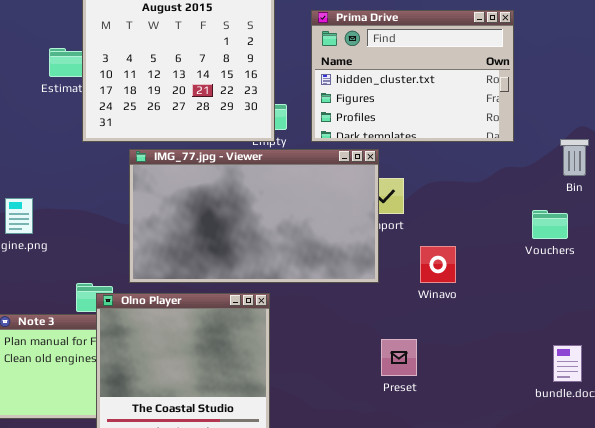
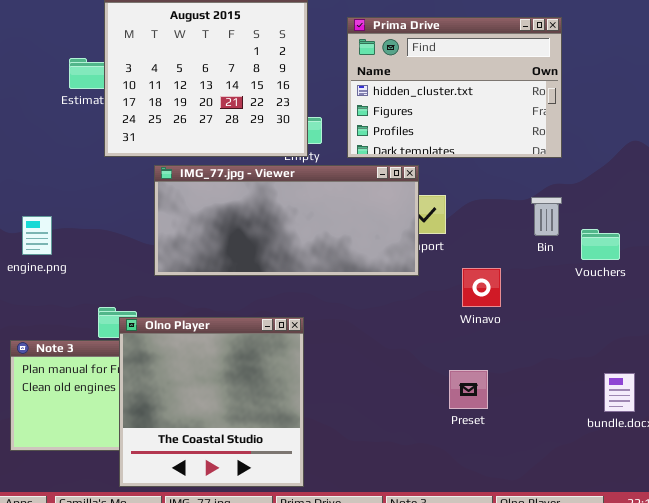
Bin: [560,139,589,176] -> [531,197,562,236], moved
IMG_77.jpg - Viewer: [129,149,379,283] -> [154,165,419,276], resized
Preset: [381,339,417,376] -> [449,370,488,409], moved

